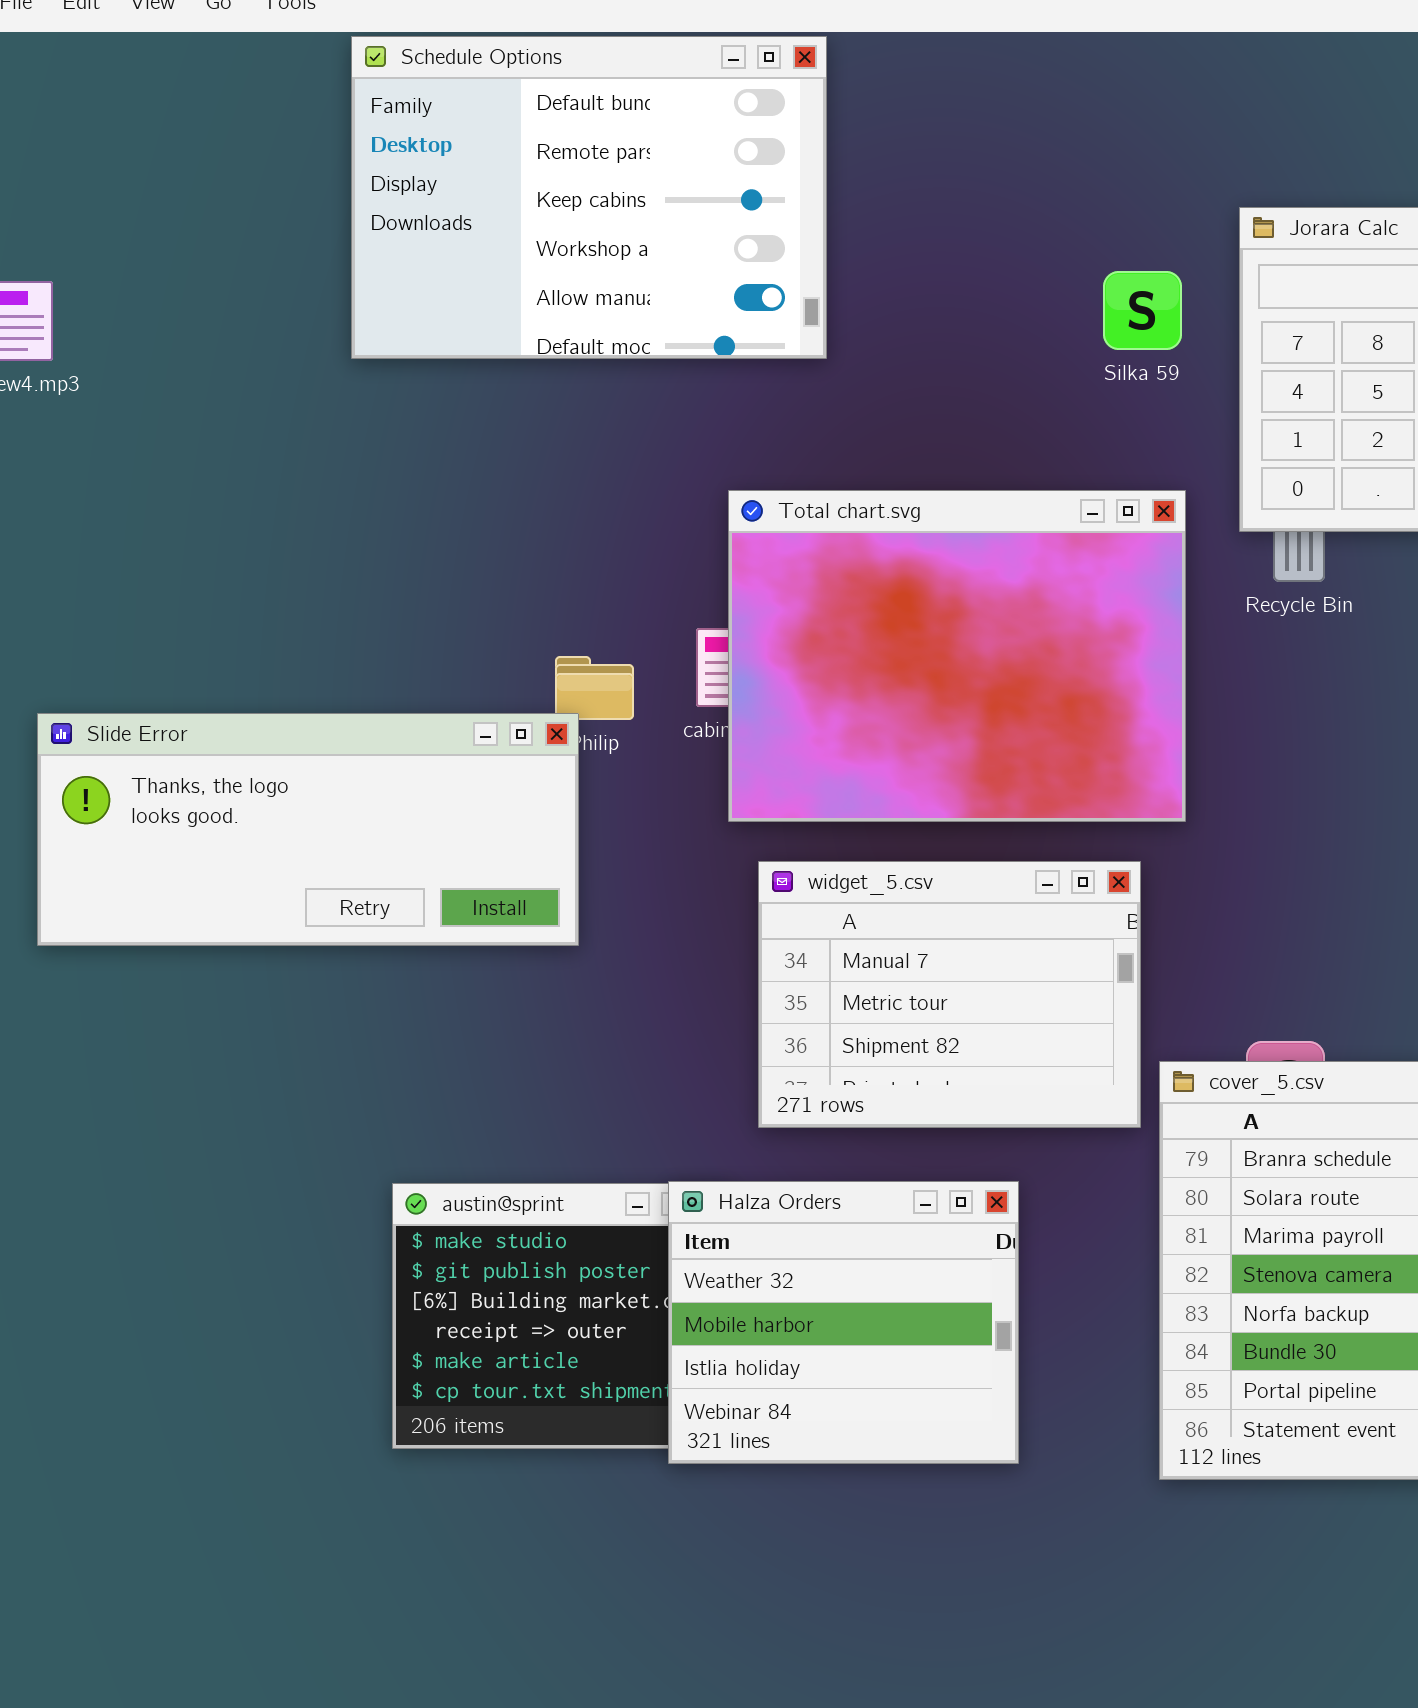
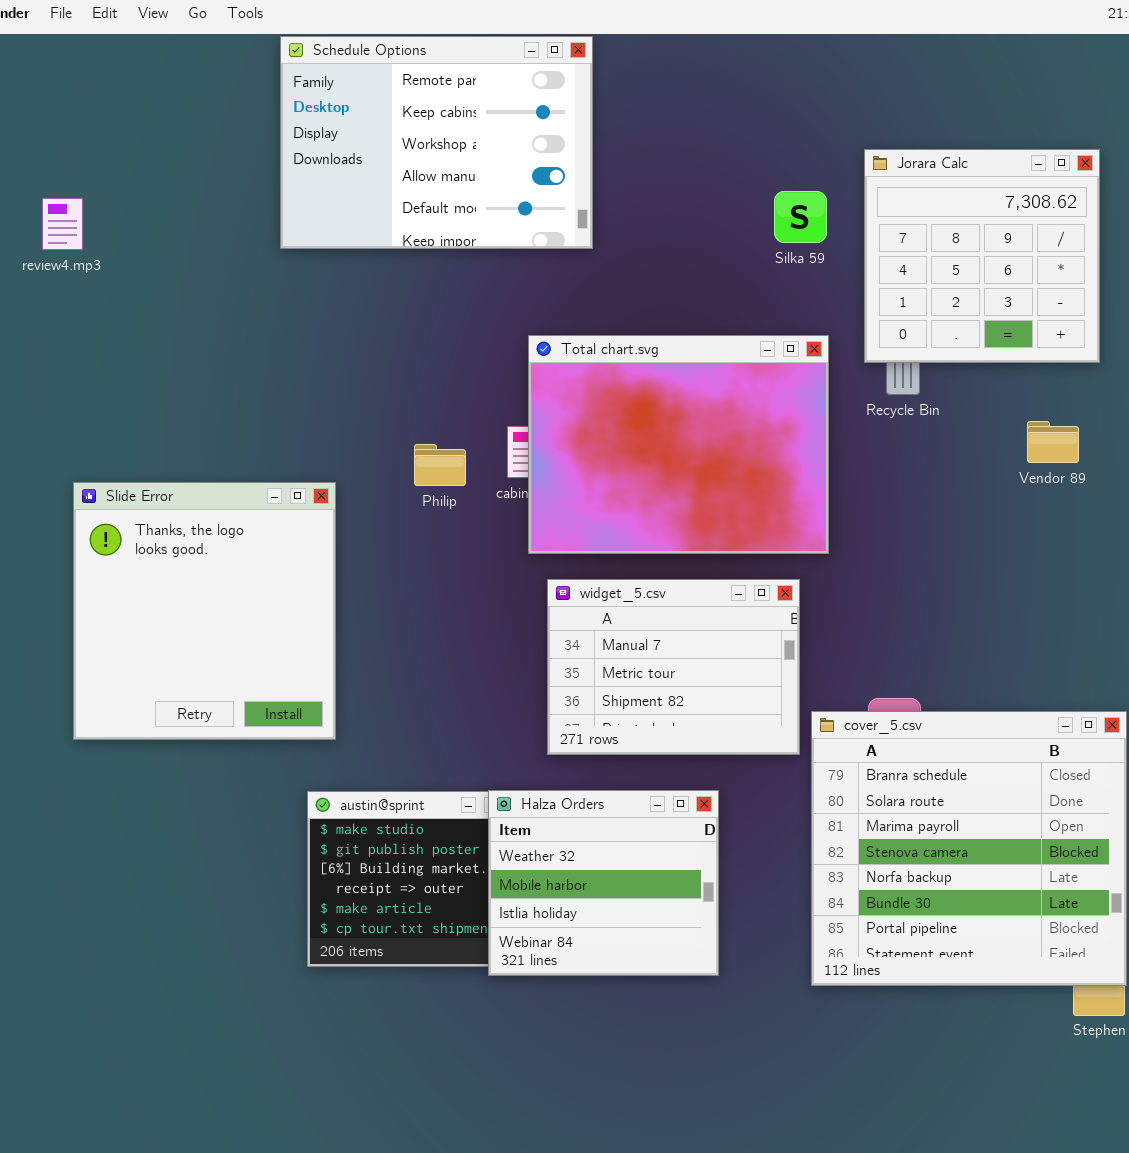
Schedule Options: [351,36,827,359] -> [280,36,593,249], scrolled down 1 row
Slide Error: [37,713,579,946] -> [73,482,336,740], resized

